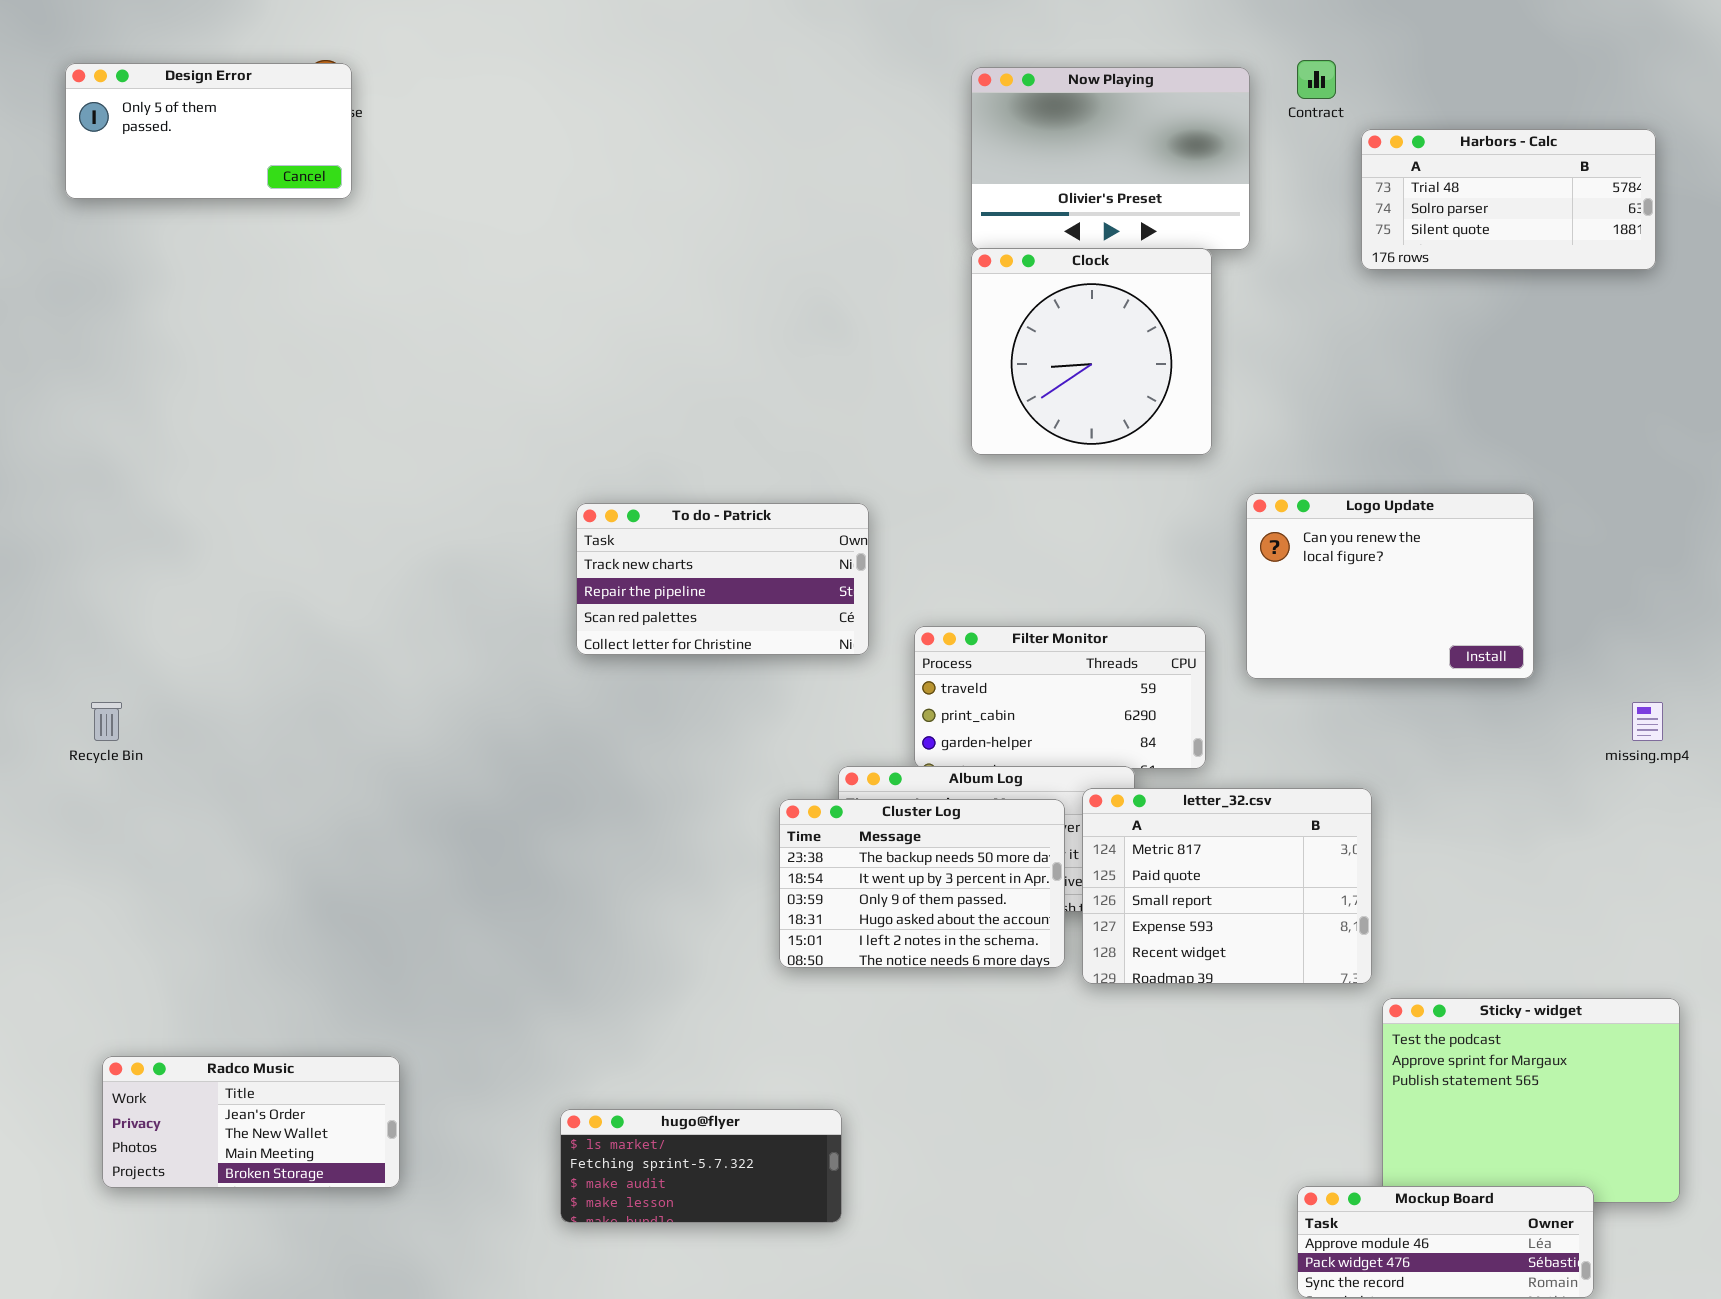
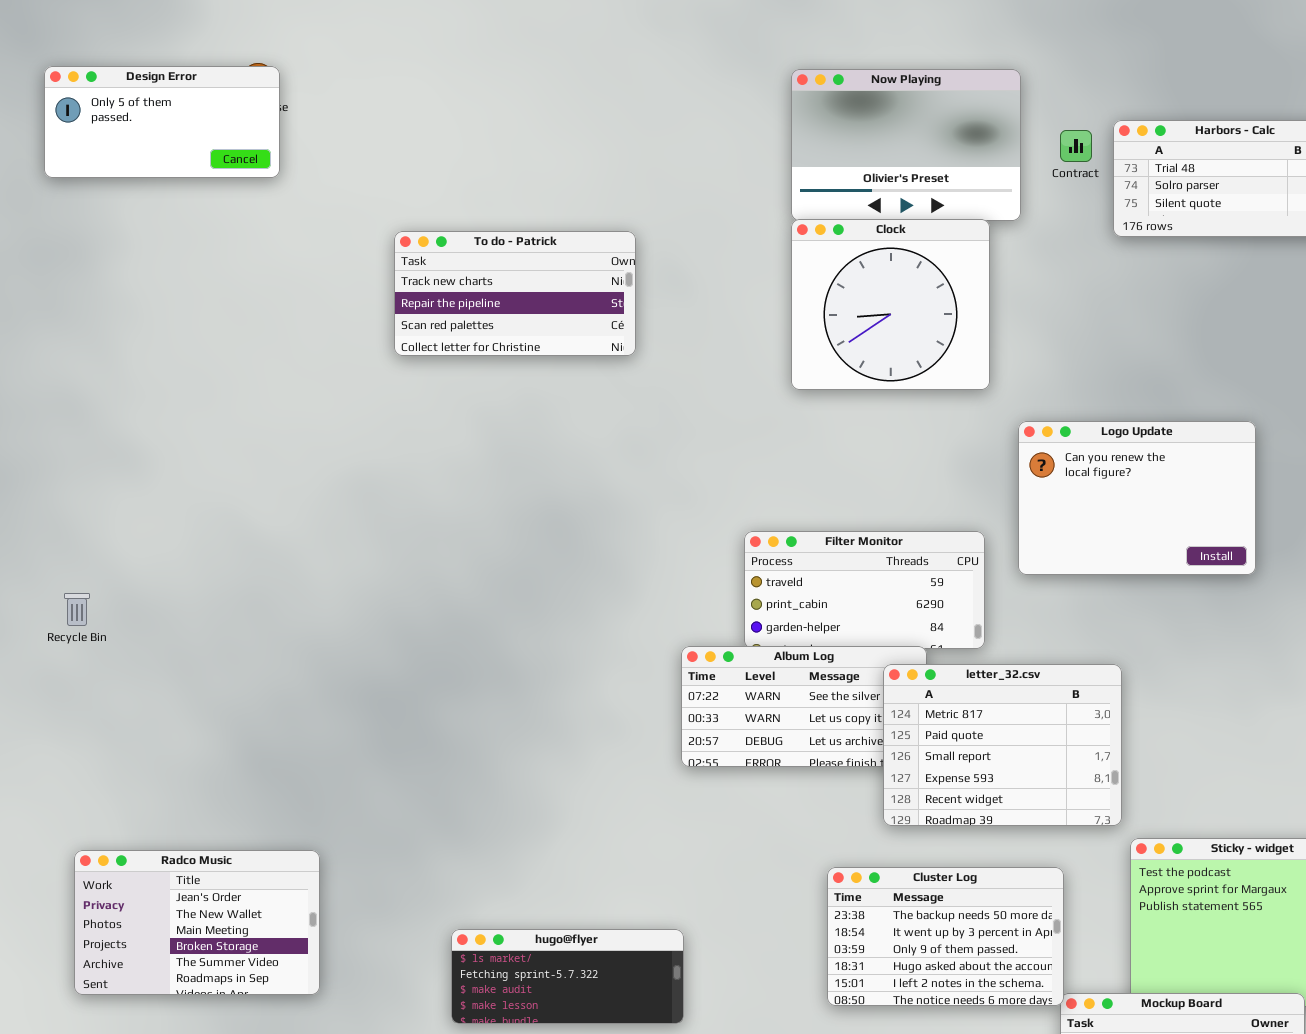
Contract: [1297,60,1336,99] -> [1060,130,1092,162], moved
To do - Patrick: [576,503,869,655] -> [394,231,636,356], moved
Cluster Log: [779,799,1065,968] -> [827,867,1064,1006], moved
Radco Music: [102,1056,400,1188] -> [74,850,320,995], resized

